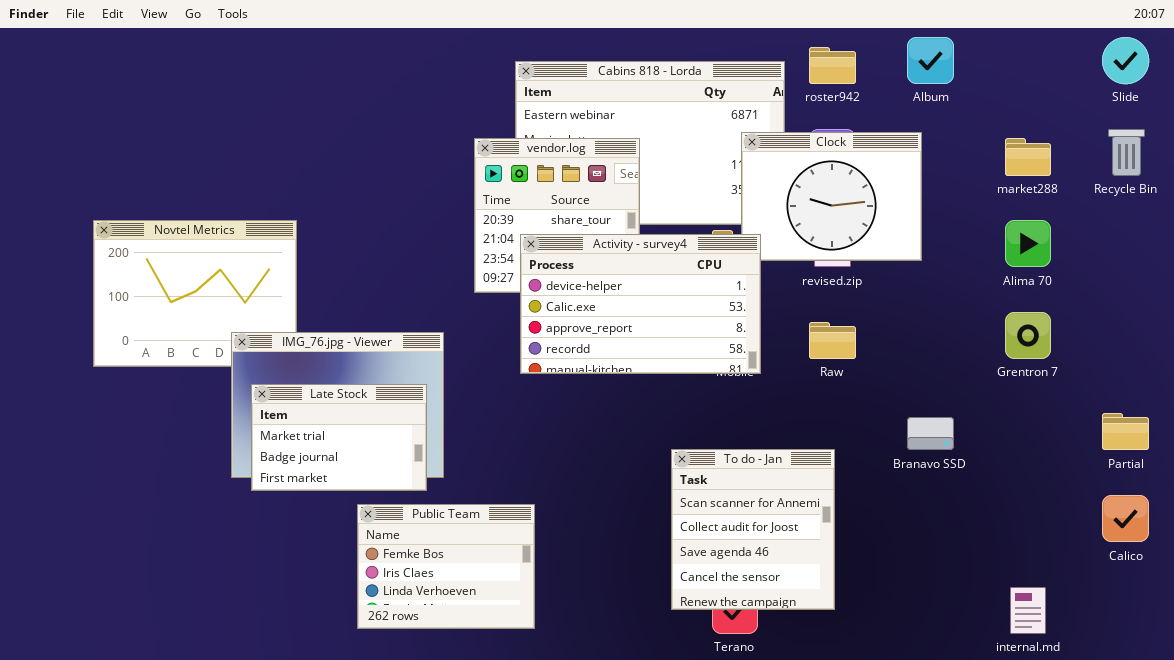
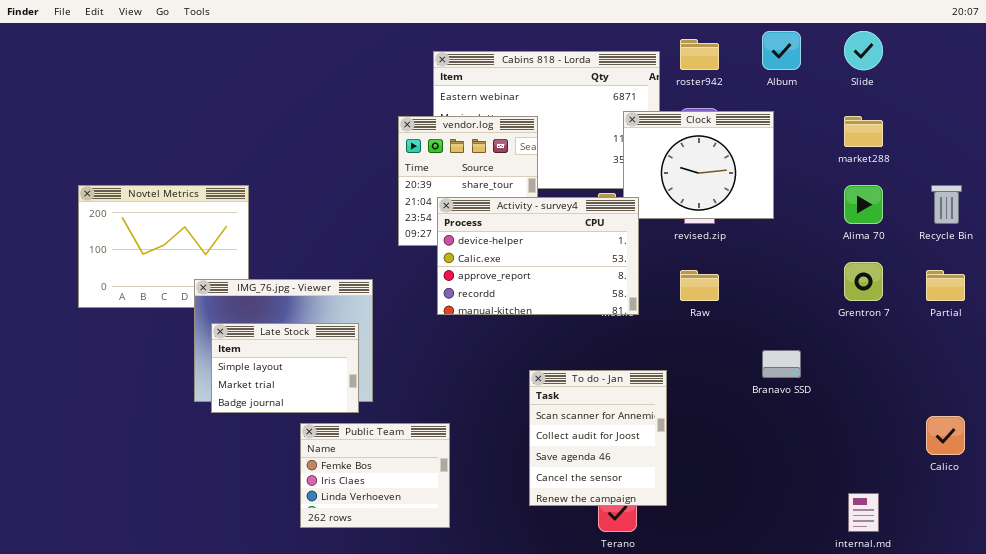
Slide: [1102,37,1149,84] -> [844,31,883,70], moved
Recycle Bin: [1108,129,1145,176] -> [931,185,962,224], moved
Late Stock: [251,384,427,491] -> [211,323,359,413], scrolled up 1 row
Partial: [1102,413,1149,450] -> [926,270,965,301], moved
To do - Jan: [671,449,835,610] -> [529,370,667,506], moved

